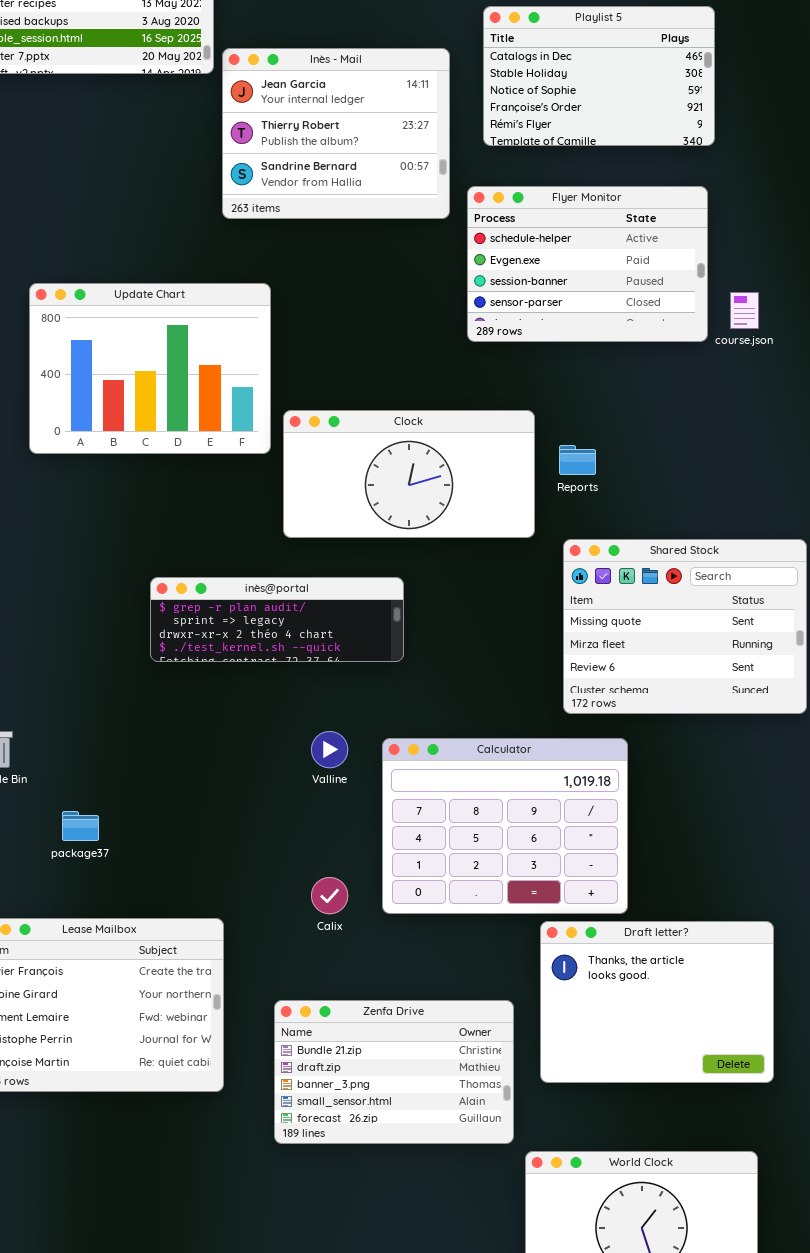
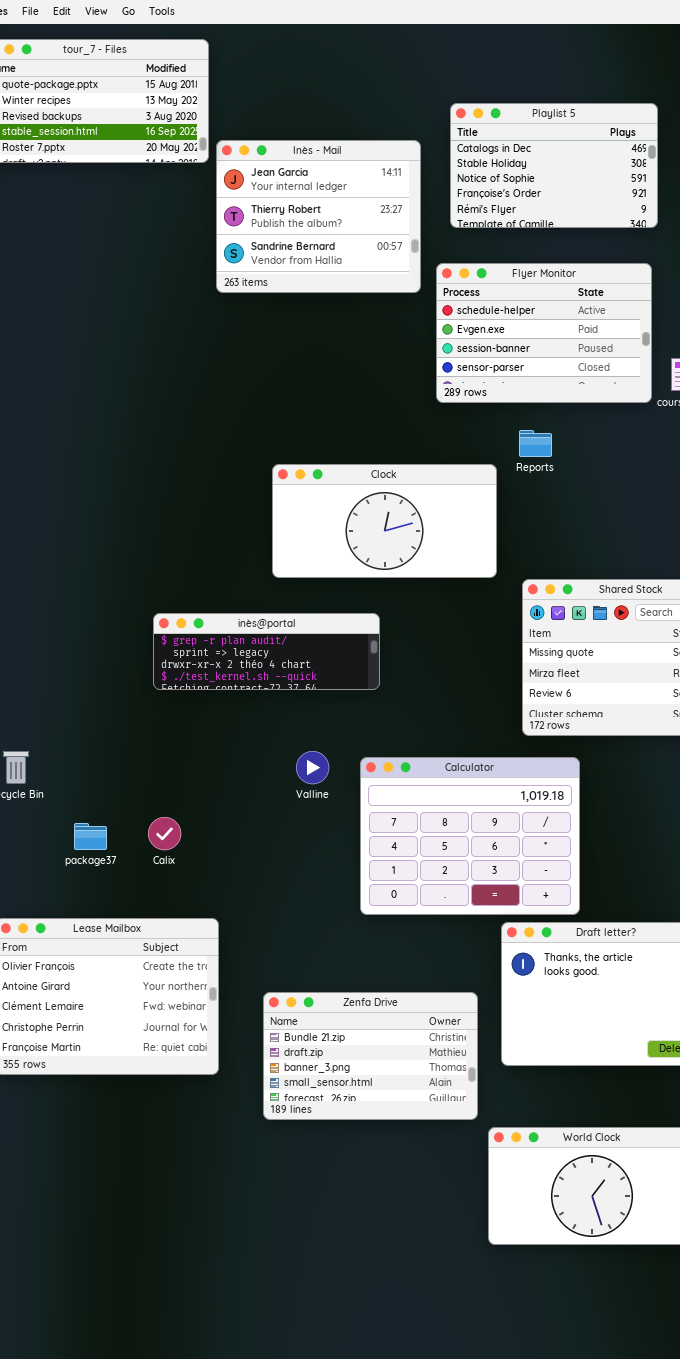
Update Chart: [29,283,271,454] -> none, closed
Reports: [559,445,596,475] -> [519,430,552,457], moved
Calix: [311,877,348,914] -> [148,817,181,850], moved

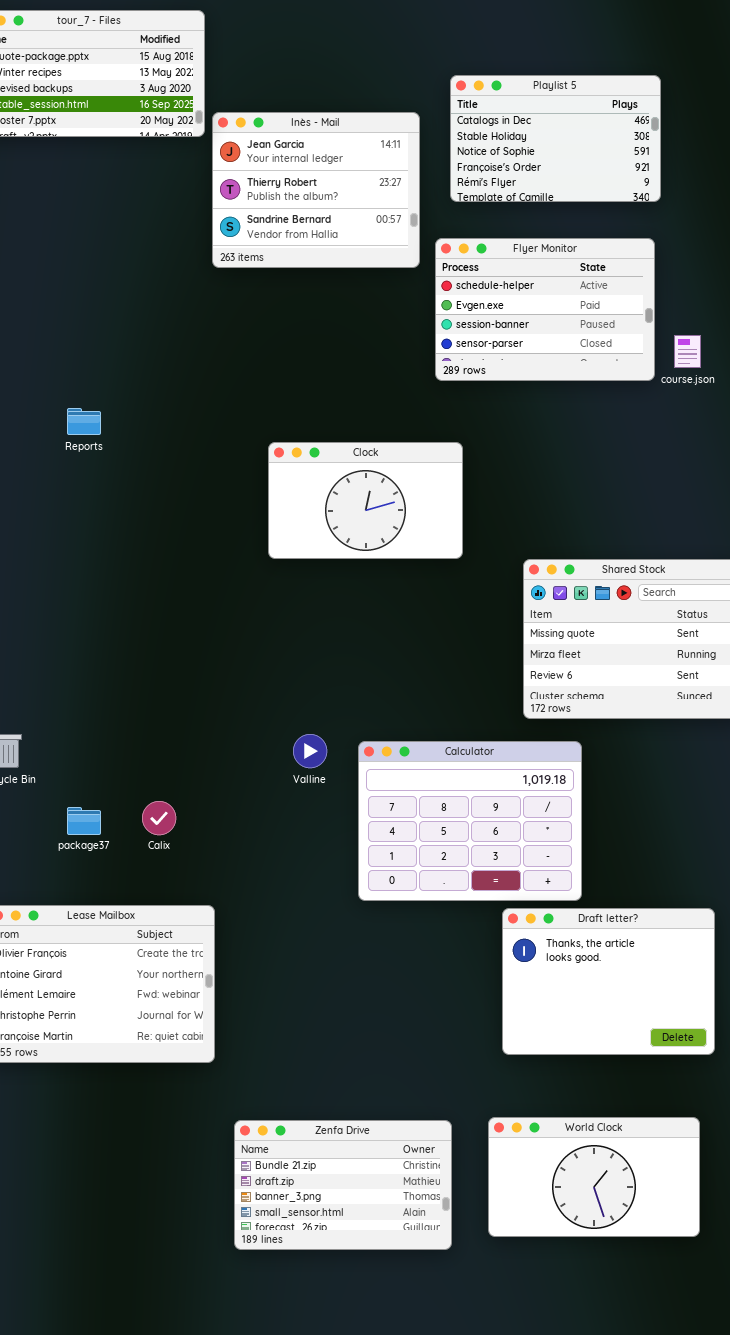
Reports: [519,430,552,457] -> [67,408,101,435], moved
Clock: [272,464,497,578] -> [268,442,463,559], resized
inès@portal: [153,613,380,690] -> none, closed
Zenfa Drive: [263,992,478,1120] -> [234,1120,452,1250], moved

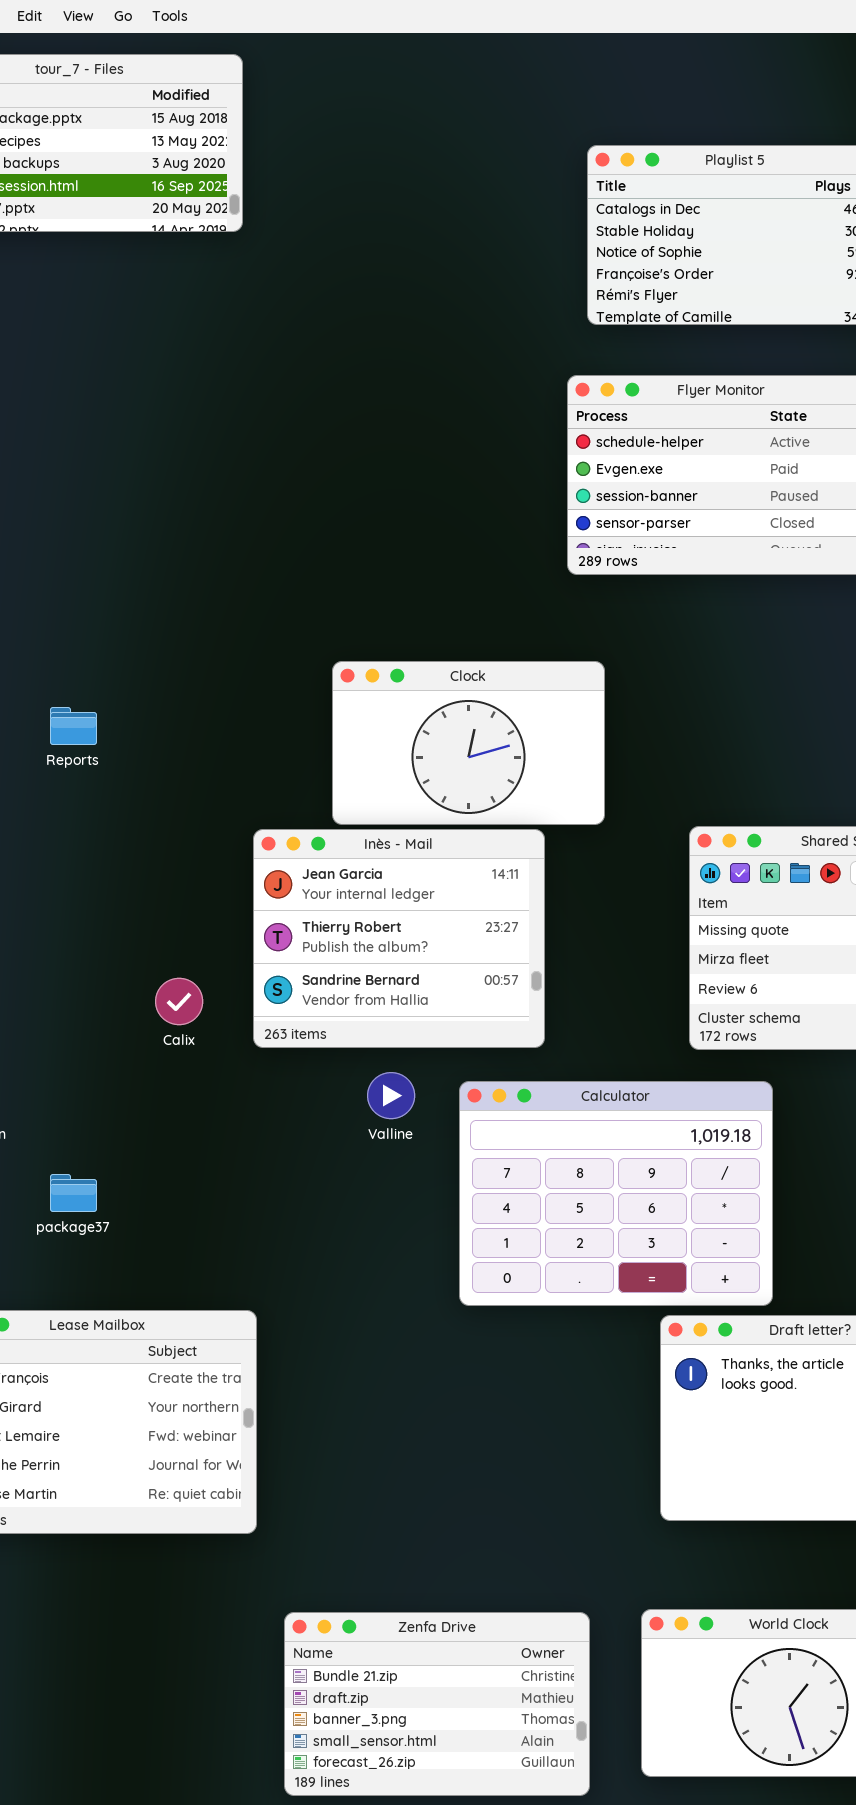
Inès - Mail: [212,112,420,268] -> [253,829,545,1048], moved
Reports: [67,408,101,435] -> [50,707,97,745], moved
Calix: [142,801,176,835] -> [155,978,203,1025], moved

